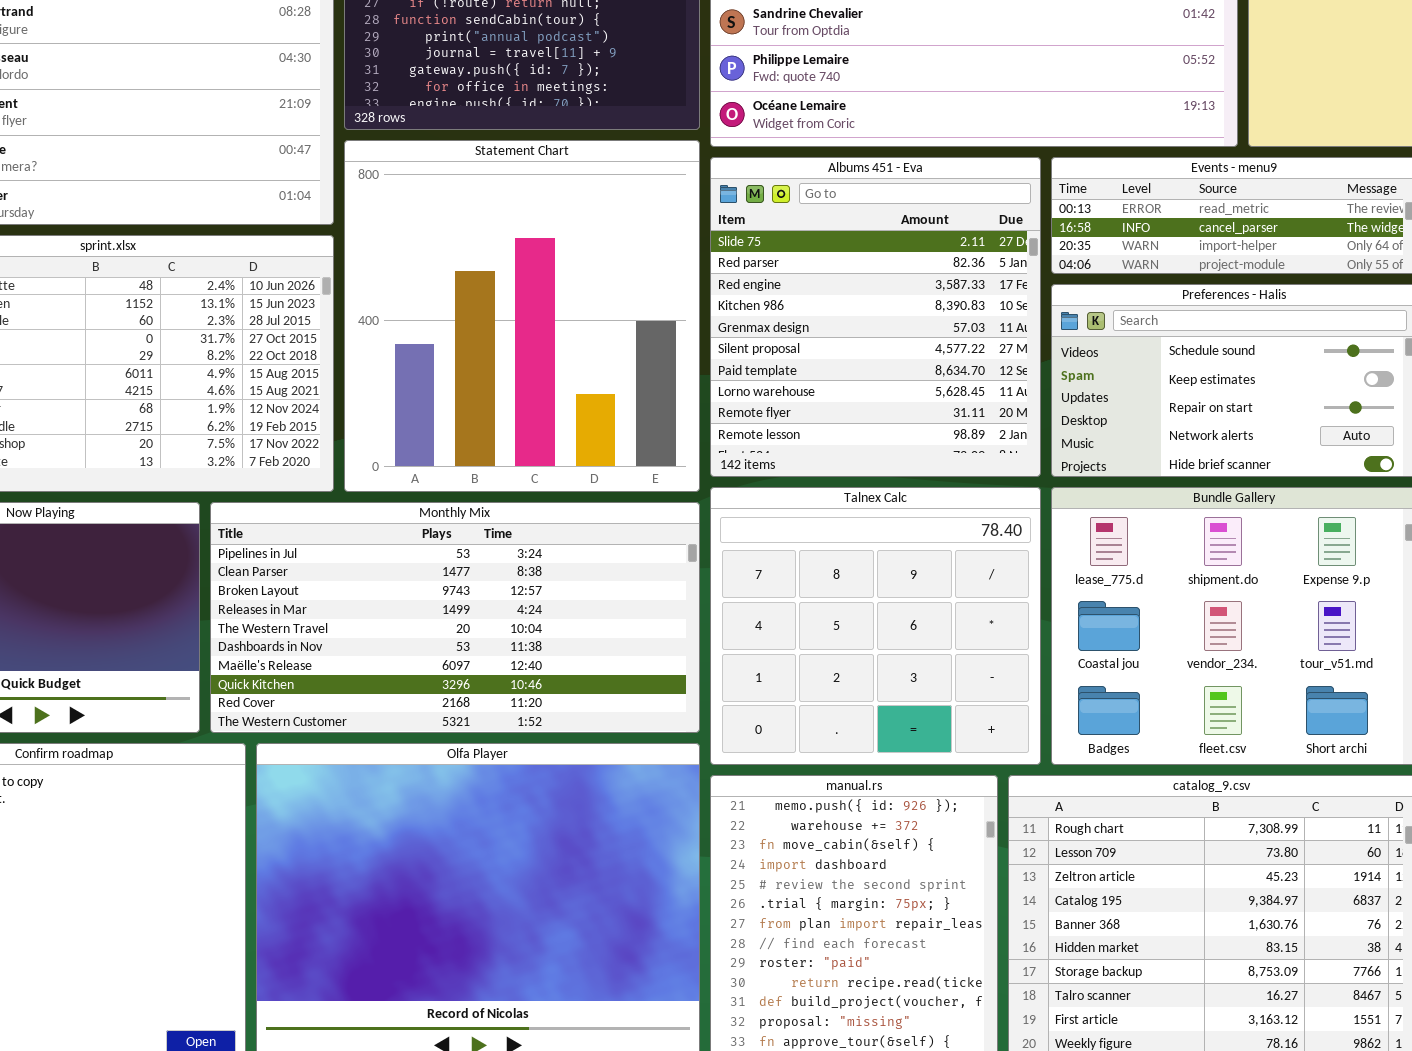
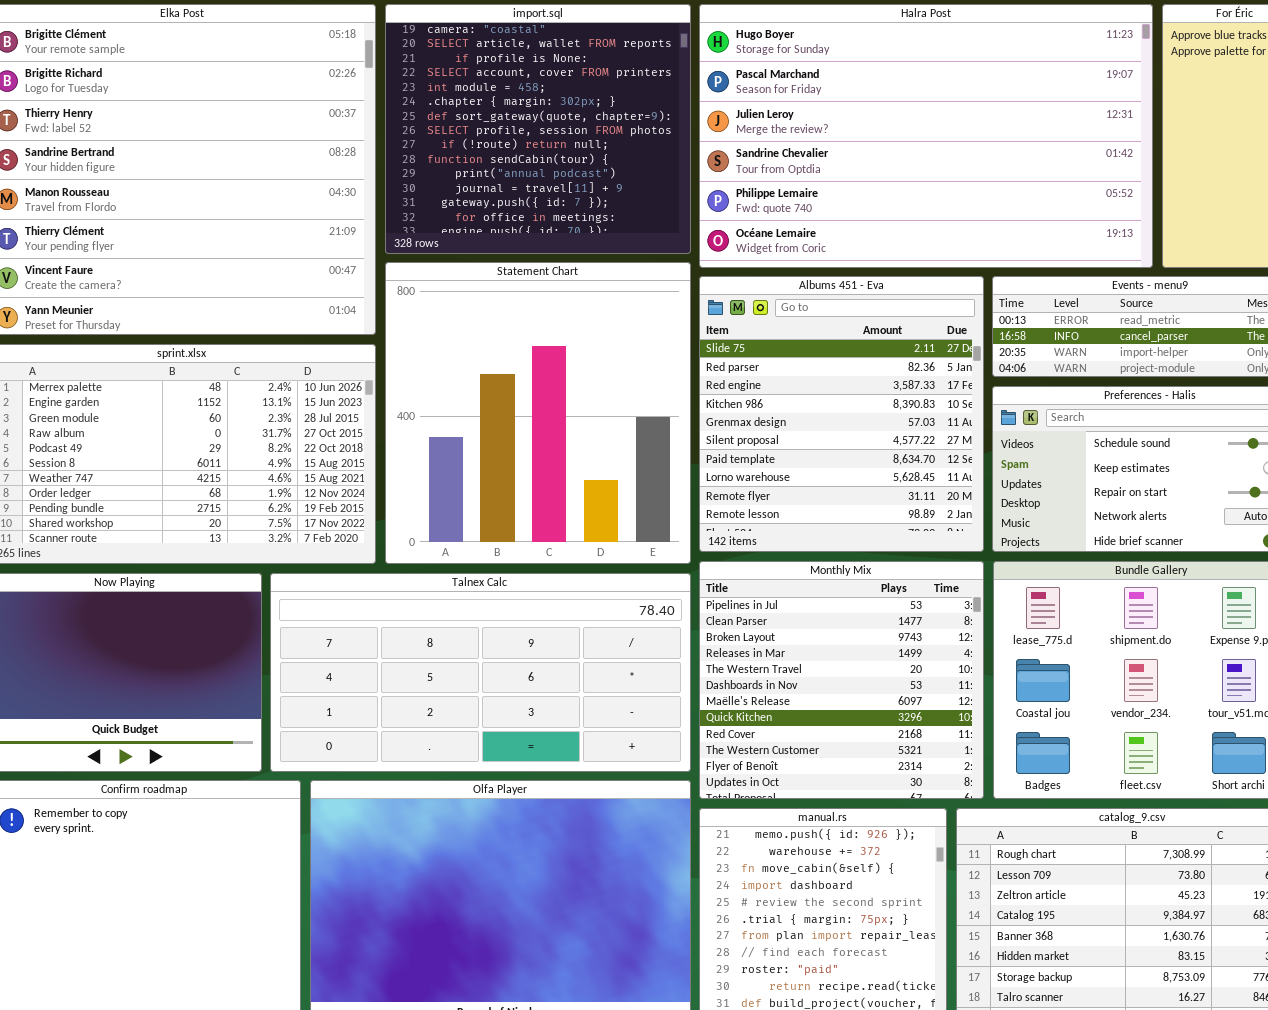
Talnex Calc: [710,487,1041,765] -> [270,573,691,772], moved, resized
Monthly Mix: [210,502,700,733] -> [699,561,984,799], moved, resized

